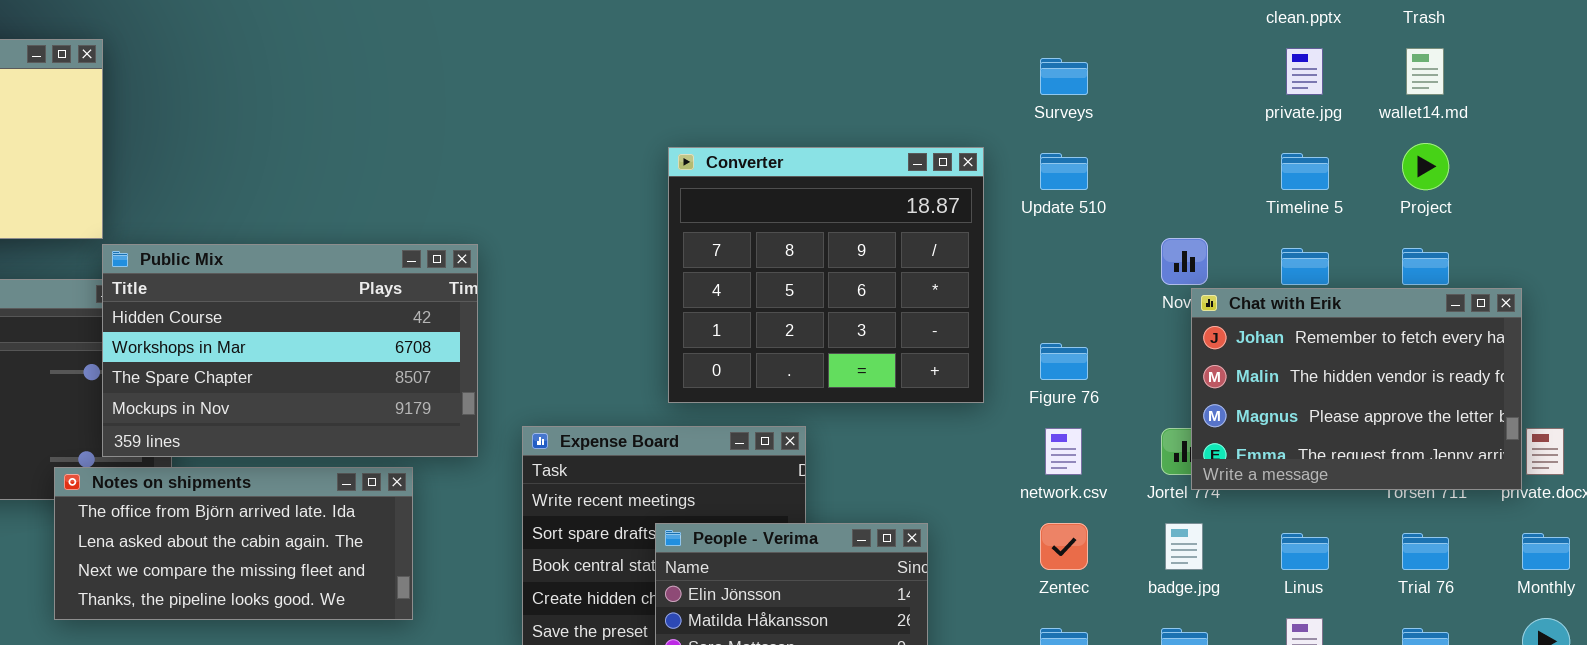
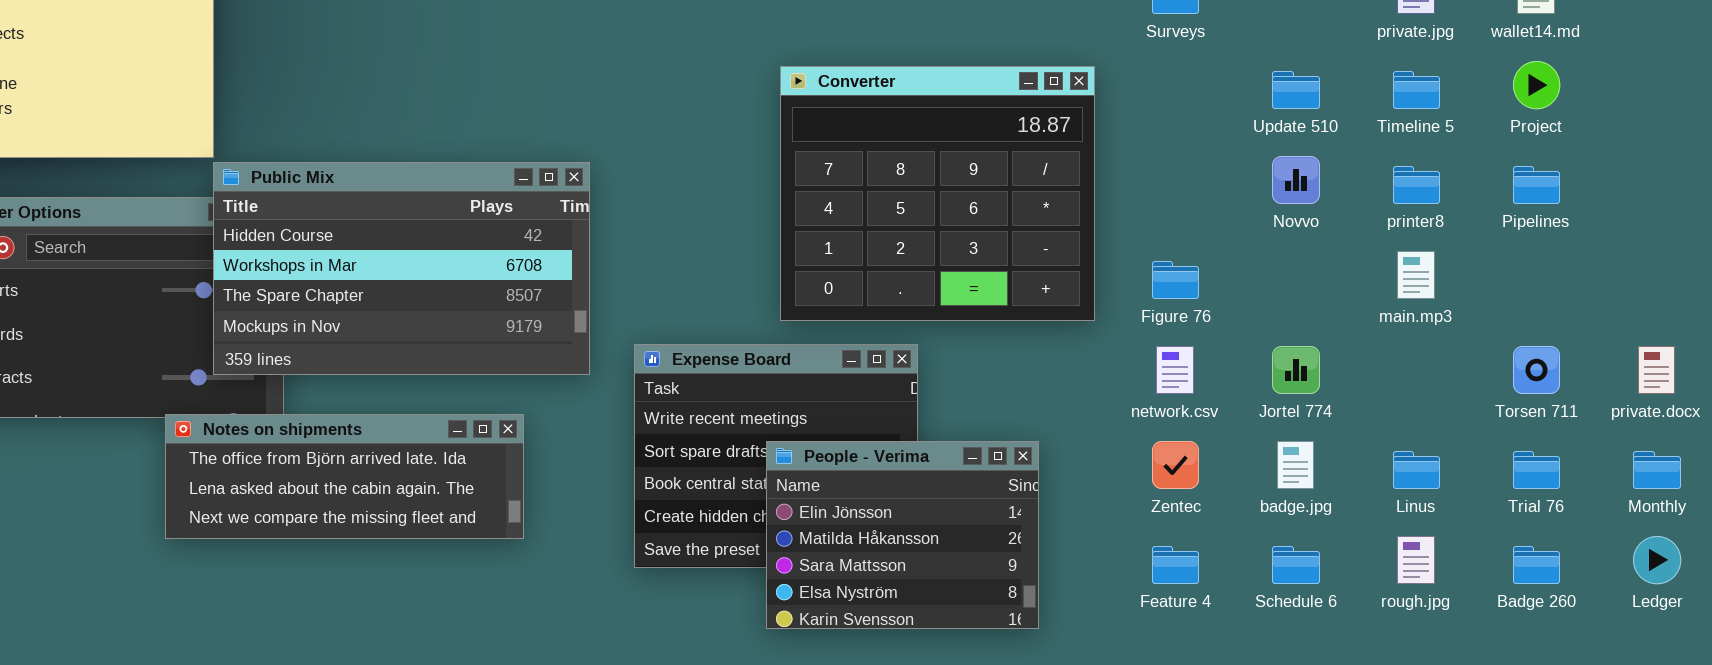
Update 510: [1040,153,1088,190] -> [1272,71,1320,109], moved
Chat with Erik: [1191,288,1522,490] -> none, closed
Notes on shipments: [54,467,413,620] -> [165,414,524,539], resized

